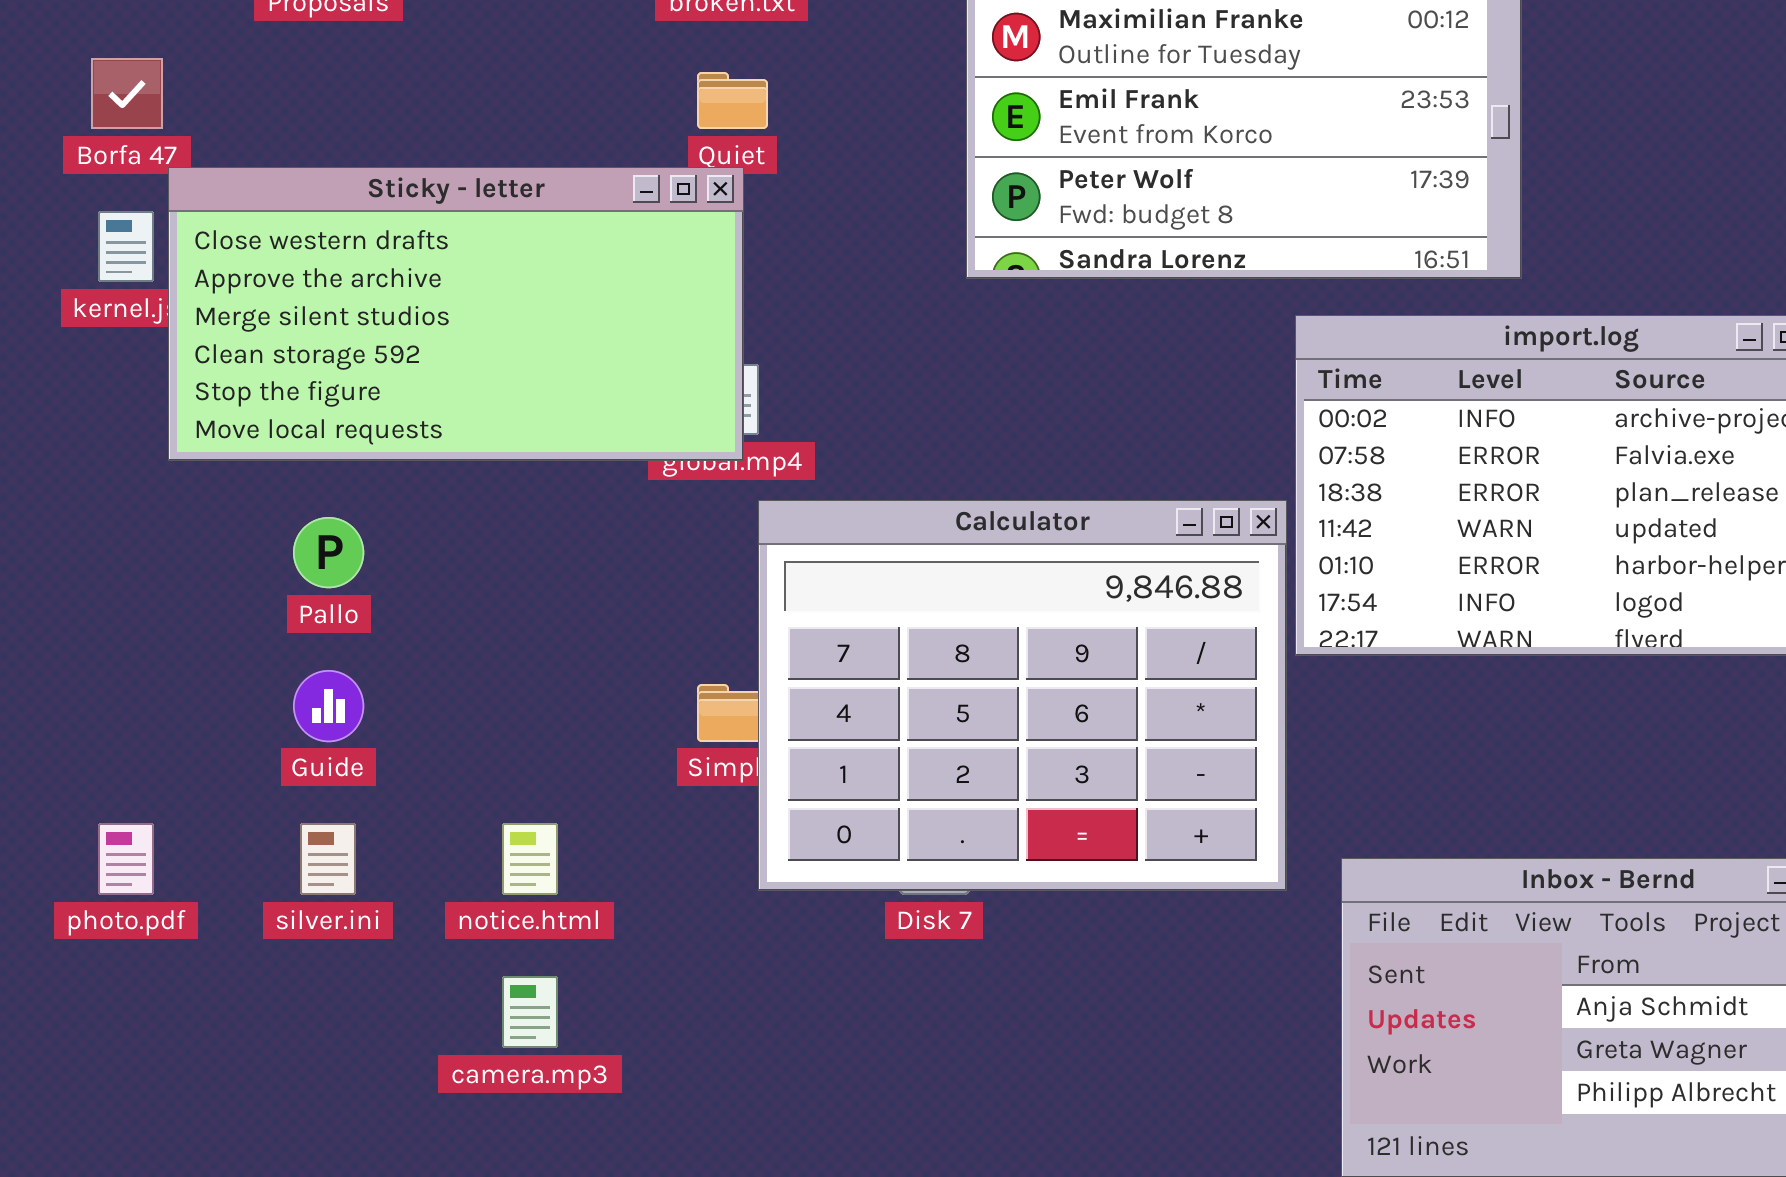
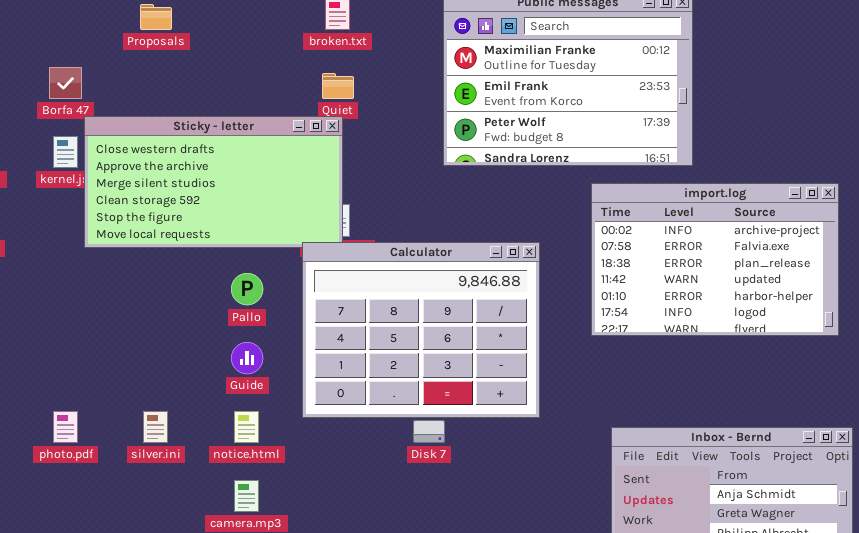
Calculator: [758,500,1287,891] -> [302,242,540,418], moved
Pallo: [293,517,364,588] -> [231,273,263,305], moved
Guide: [293,670,364,742] -> [231,342,263,374], moved

